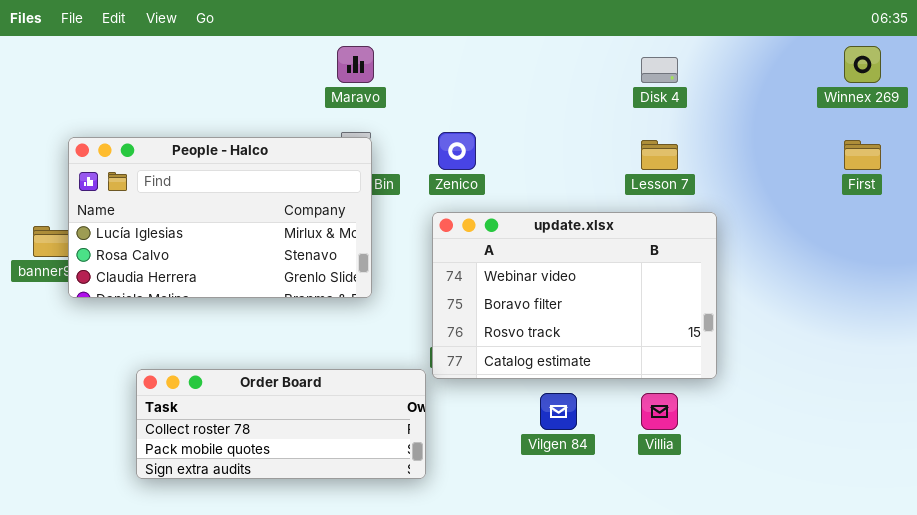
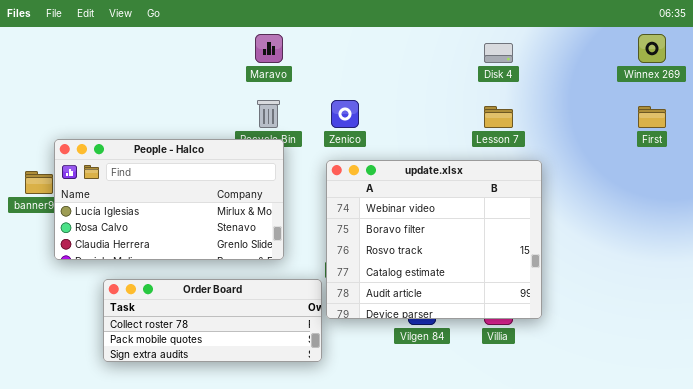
People - Halco: [68,137,372,298] -> [54,139,284,260], moved
update.xlsx: [432,212,717,379] -> [326,160,542,319], resized

